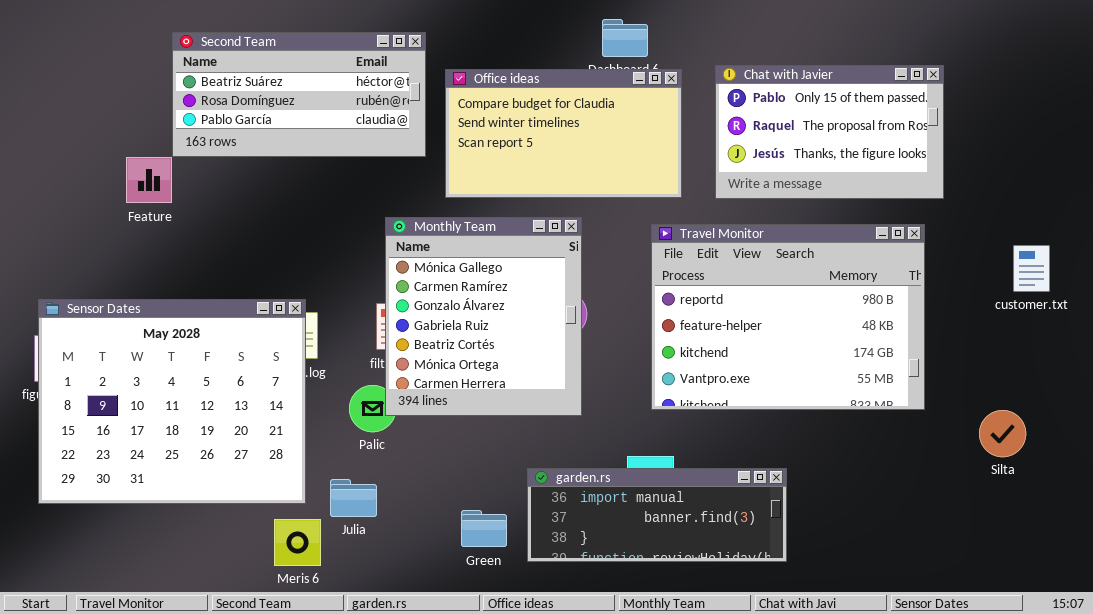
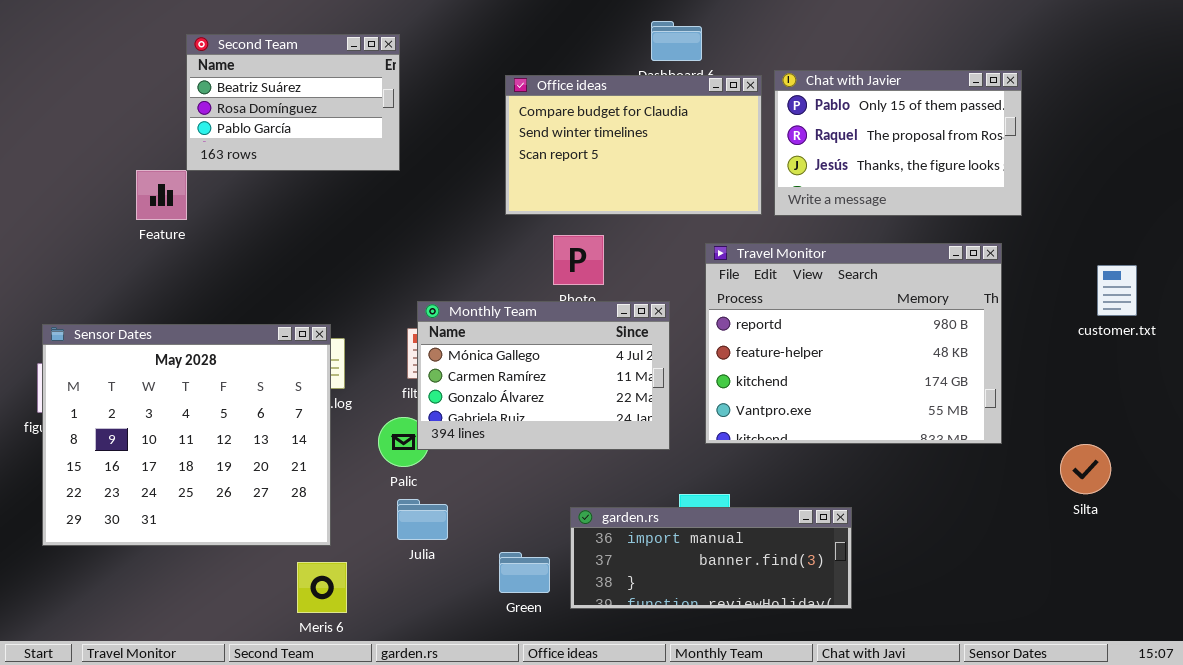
Second Team: [172,32,426,157] -> [186,34,400,171], resized
Office ideas: [445,69,682,198] -> [505,75,762,215], moved
Monthly Team: [385,217,582,416] -> [417,301,670,450], resized
Julia: [330,479,377,517] -> [397,499,448,540], moved

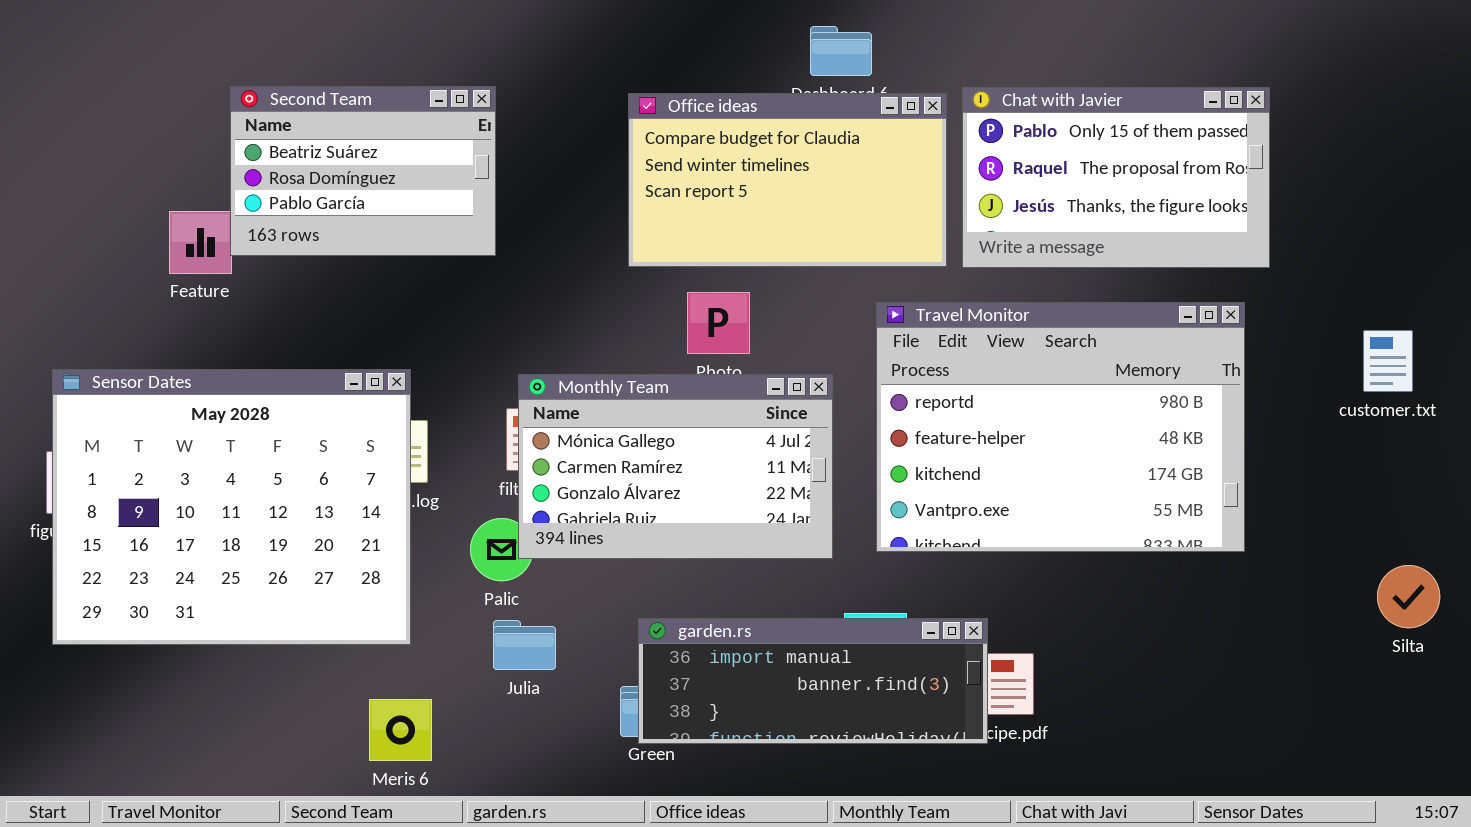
Second Team: [186,34,400,171] -> [230,86,496,256], moved
Sensor Dates: [42,324,331,546] -> [52,369,411,645], moved
Silta: [1060,444,1111,494] -> [1377,565,1440,628], moved
garden.rs: [570,507,852,609] -> [638,618,988,744], moved

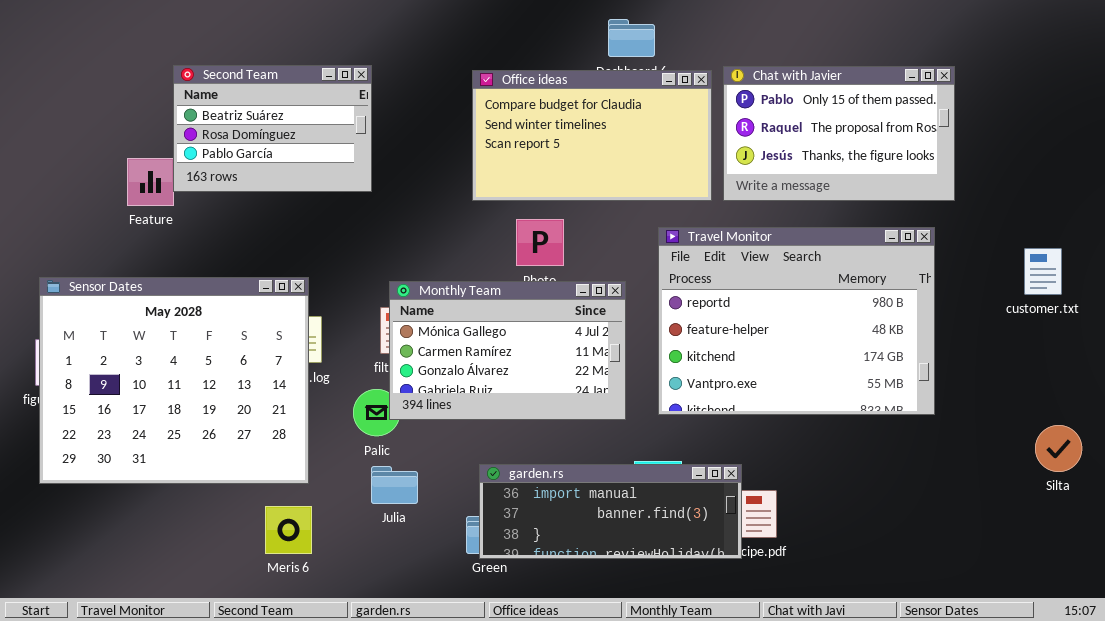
Meris 6: [369,699,432,761] -> [265,506,312,554], moved

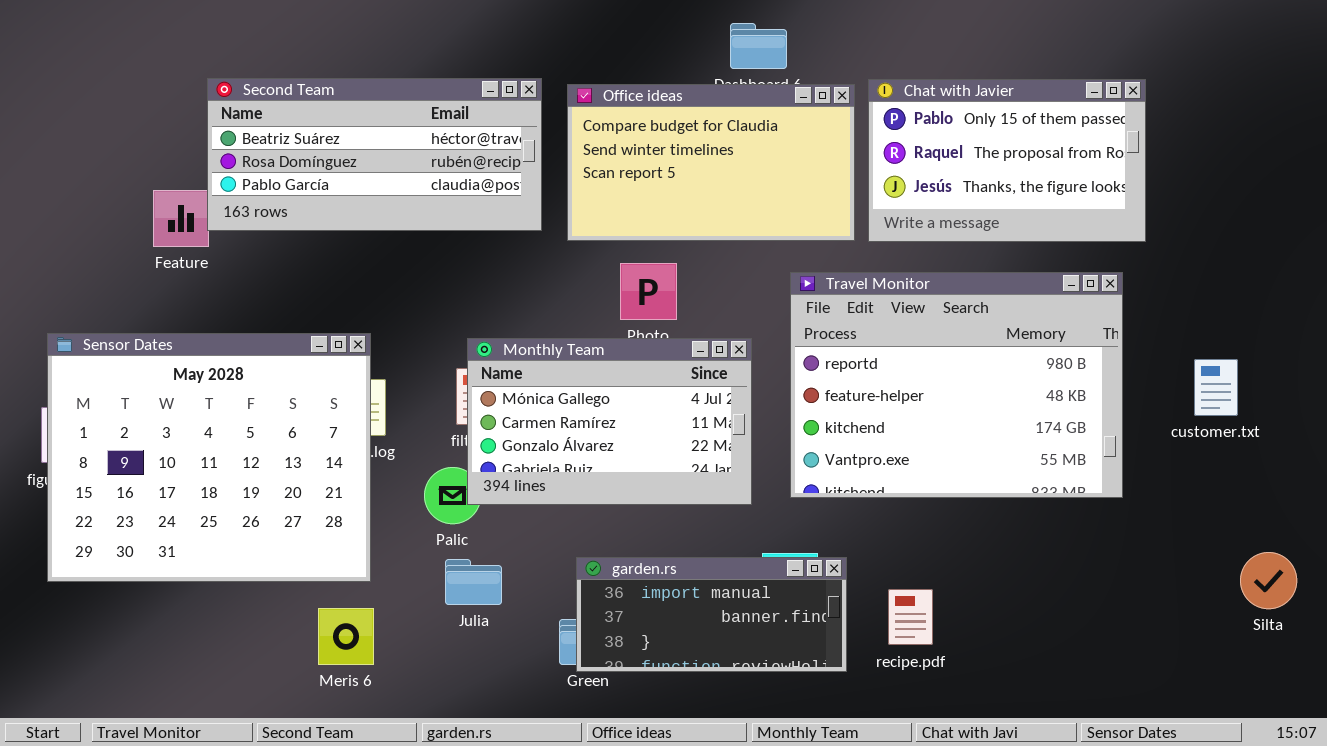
Second Team: [173,65,372,192] -> [207,78,542,231], resized
customer.txt: [1024,248,1062,295] -> [1194,359,1238,416], moved
Silta: [1035,425,1082,472] -> [1240,552,1297,609], moved
garden.rs: [479,464,742,559] -> [576,557,847,672], resized

